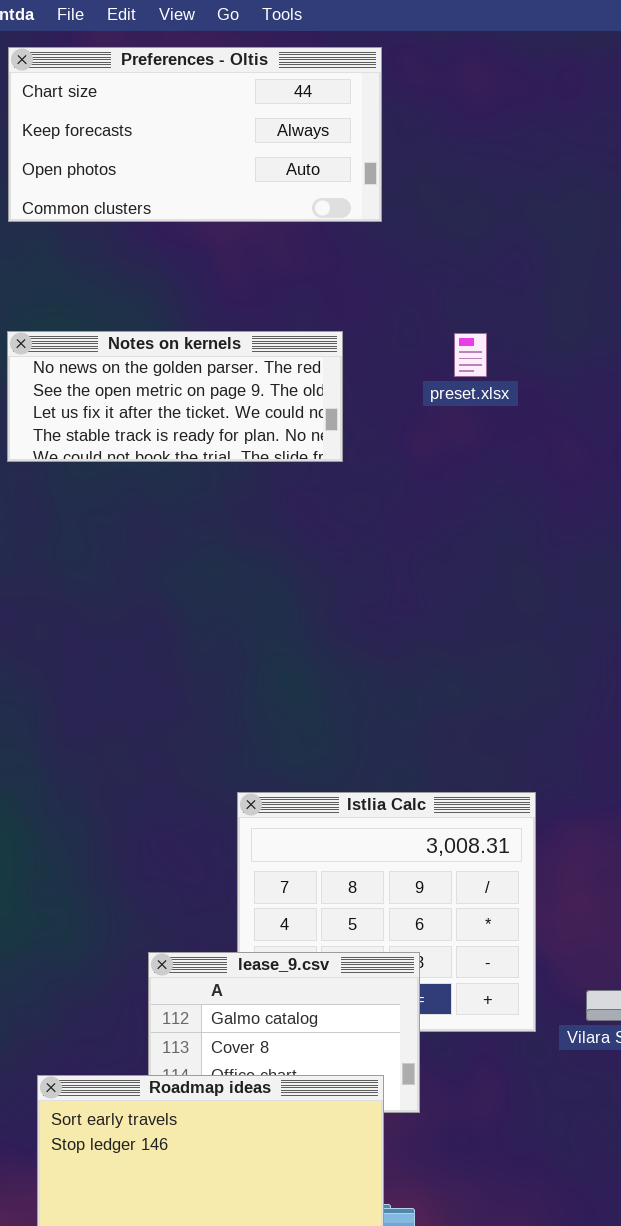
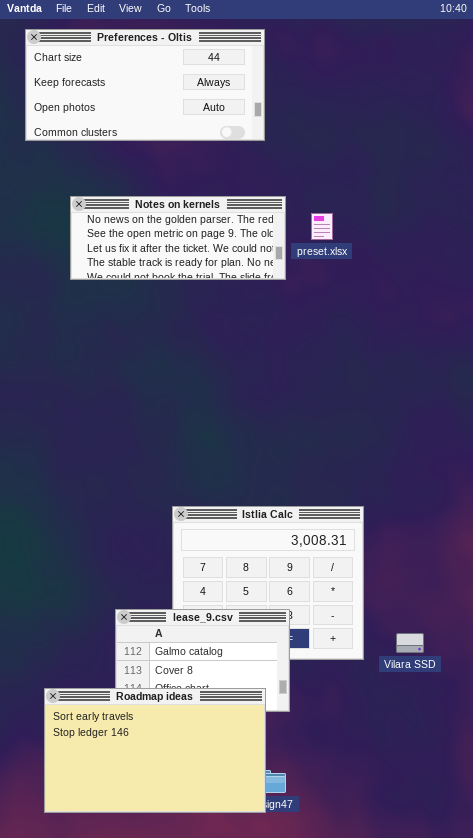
Notes on kernels: [7,331,343,462] -> [70,196,286,280], moved

